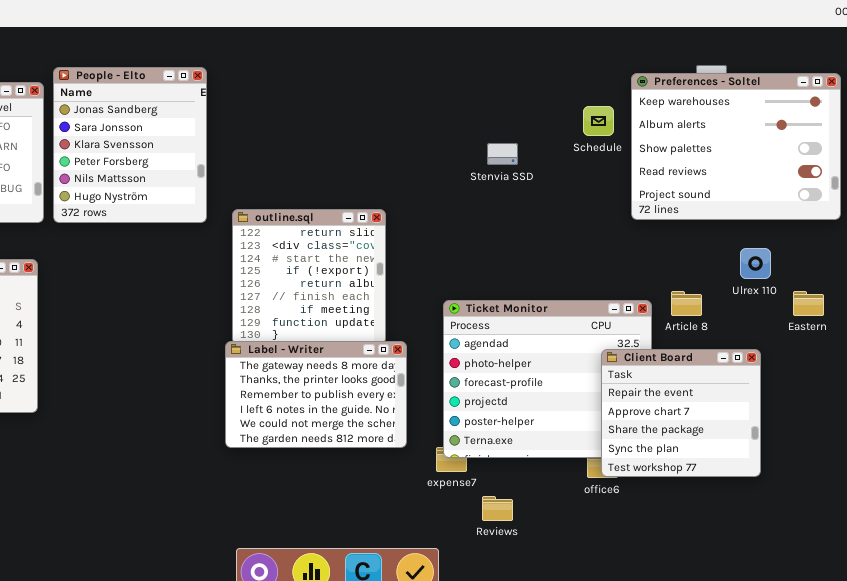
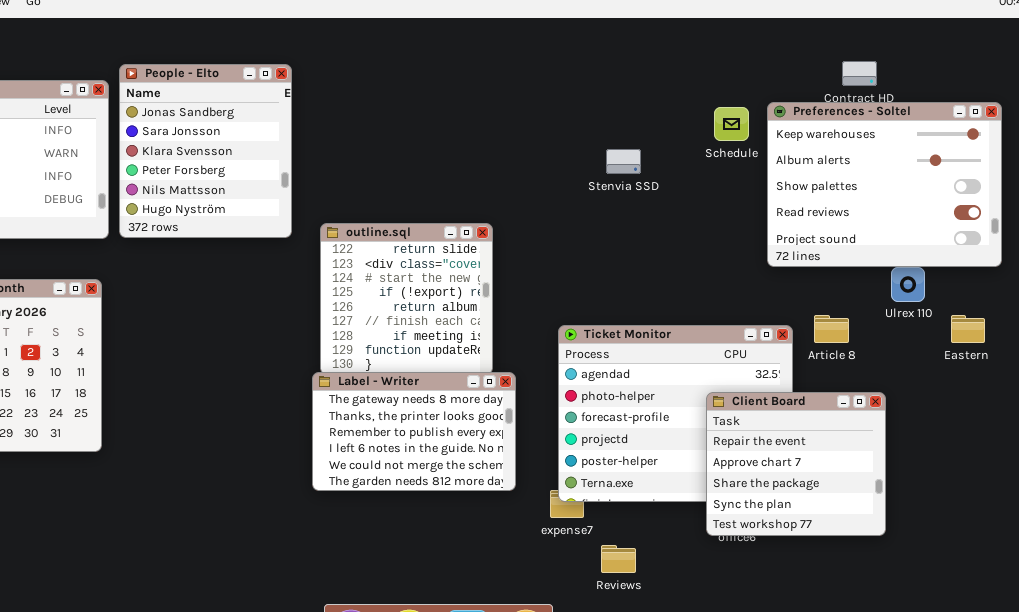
Preferences - Soltel: [631,73,841,220] -> [767,102,1002,267], moved
Client Board: [601,349,761,477] -> [706,392,886,536], moved

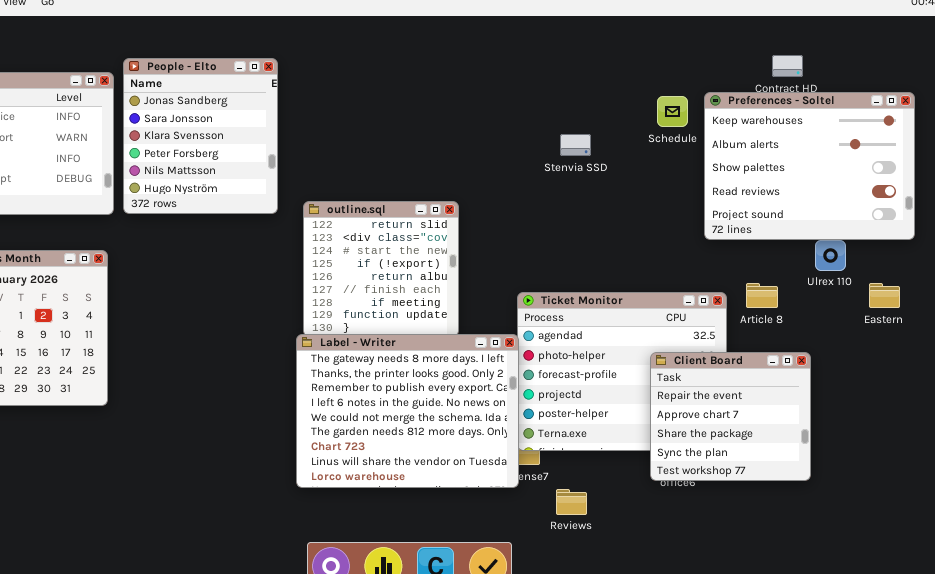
Label - Writer: [312,372,516,491] -> [296,334,519,488], resized

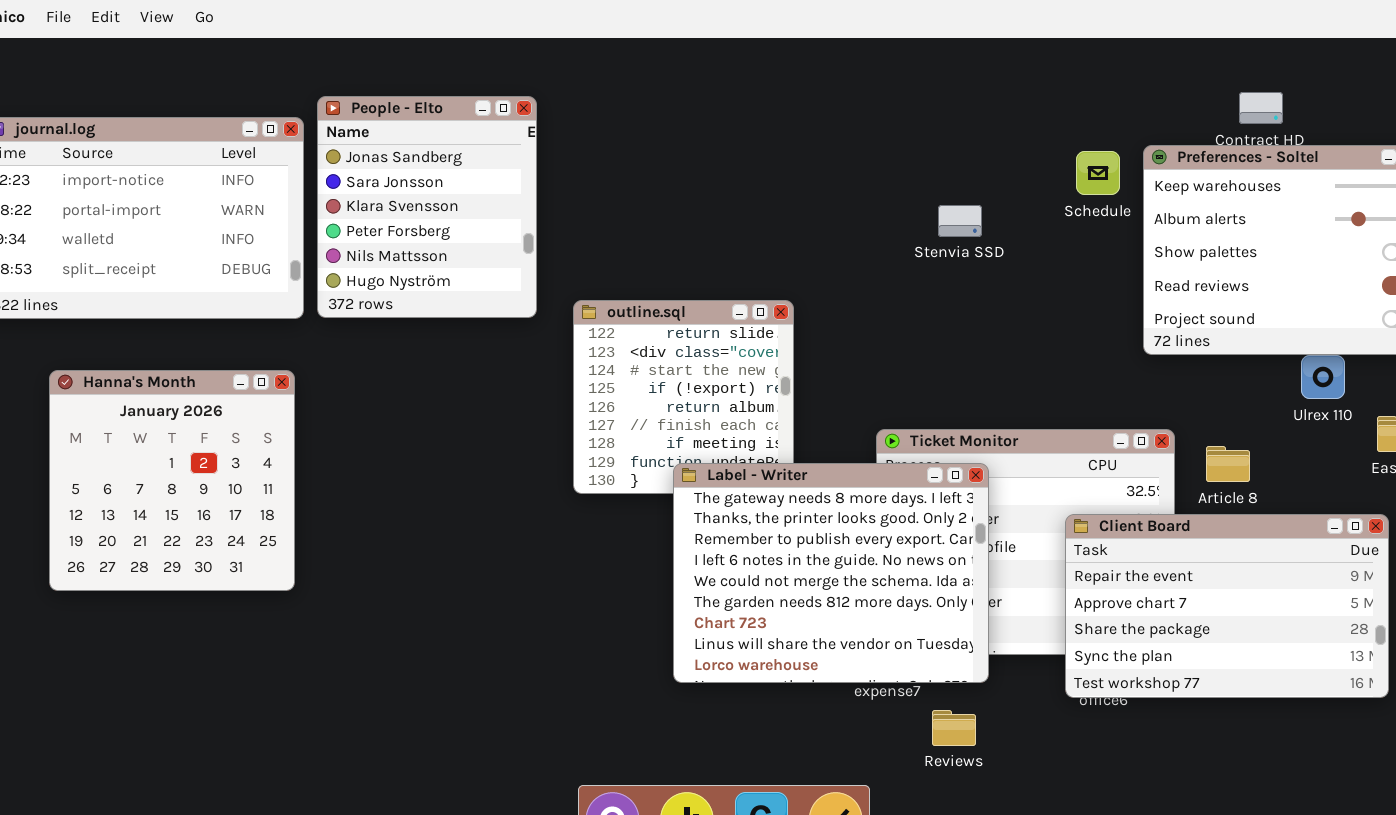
Article 8: [746,283,778,308] -> [1206,446,1250,482], moved
Label - Writer: [296,334,519,488] -> [673,463,989,683], moved
Client Board: [650,352,811,481] -> [1065,514,1389,698], resized

